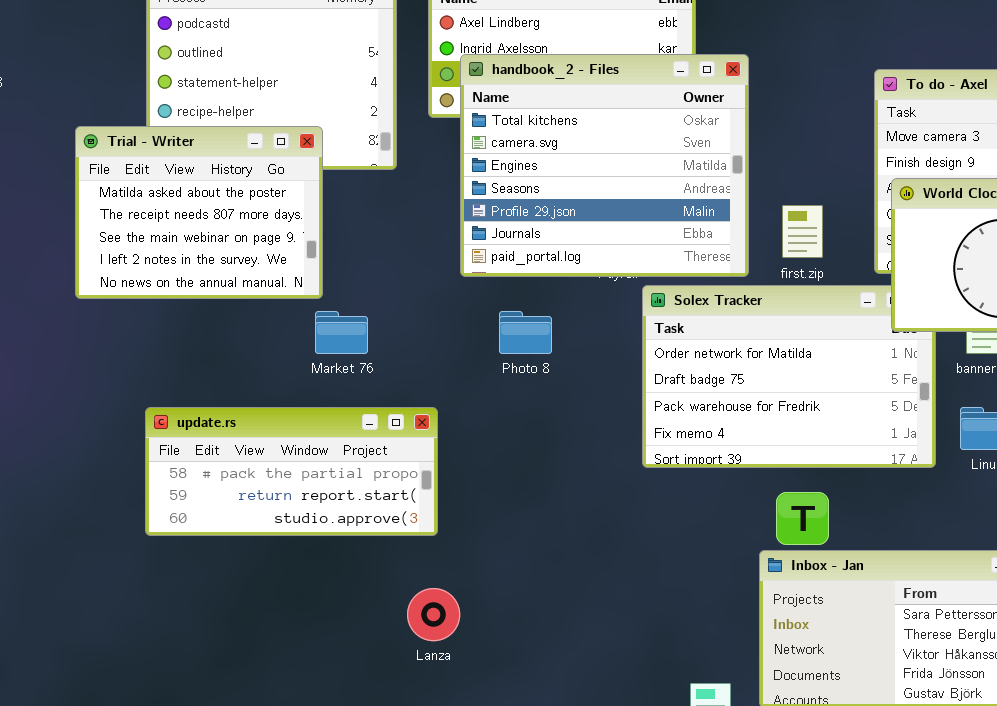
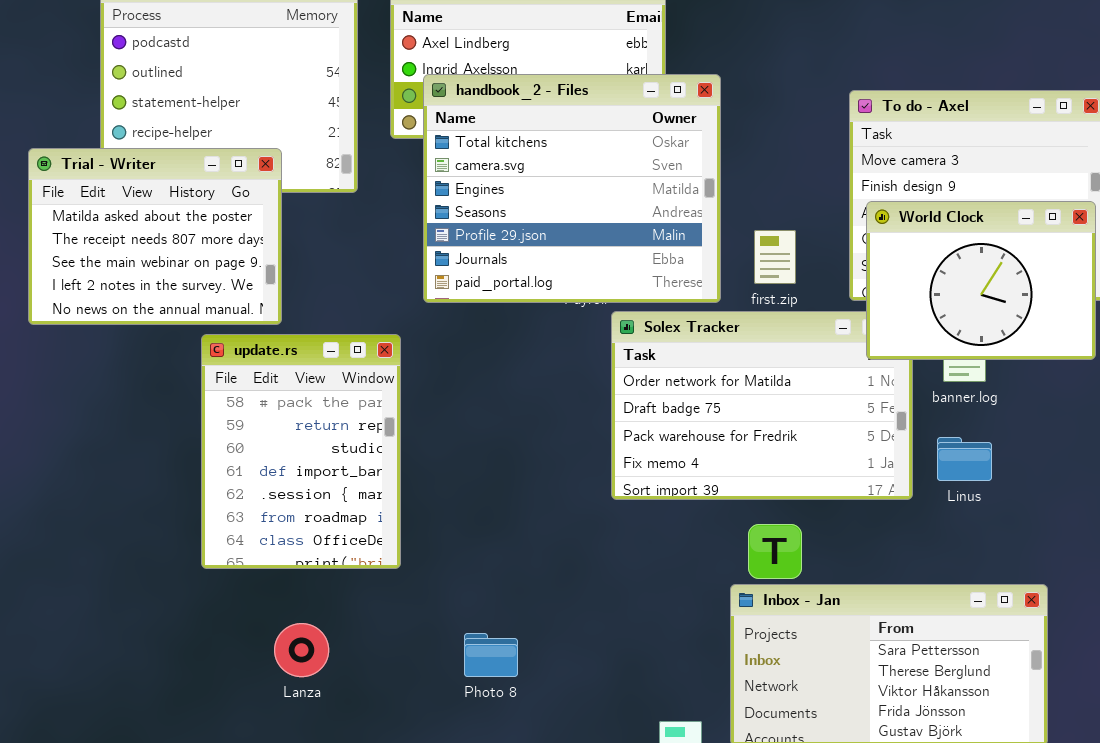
Photo 8: [499,311,552,354] -> [464,633,518,677], moved
update.rs: [145,407,438,536] -> [201,334,401,569], resized
Lanza: [407,588,460,641] -> [274,623,329,677], moved

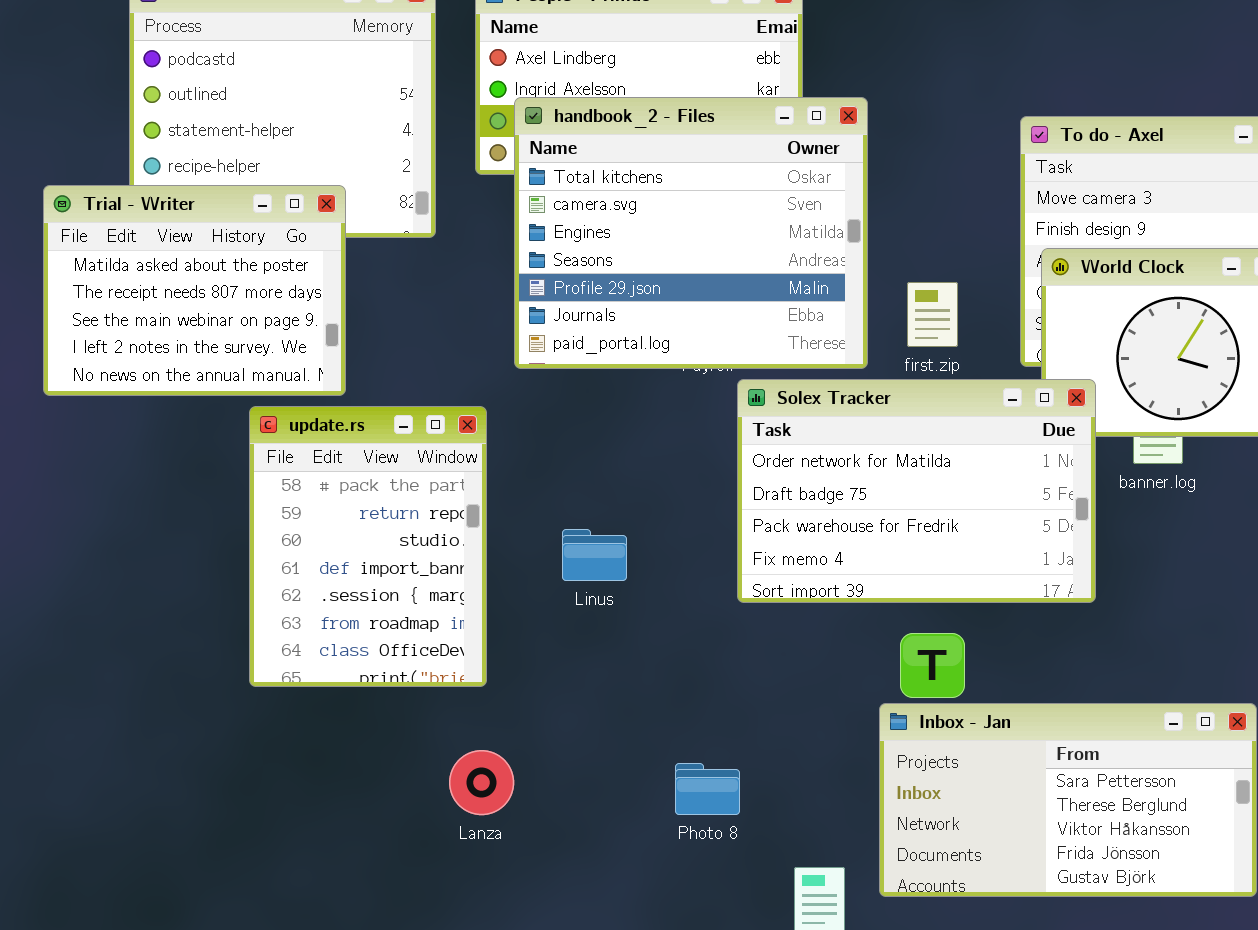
Solex Tracker: [611,311,913,500] -> [737,379,1096,603], raised
Linus: [937,437,992,481] -> [562,529,627,581], moved
Lanza: [274,623,329,677] -> [449,750,514,815], moved
Photo 8: [464,633,518,677] -> [675,763,740,815], moved

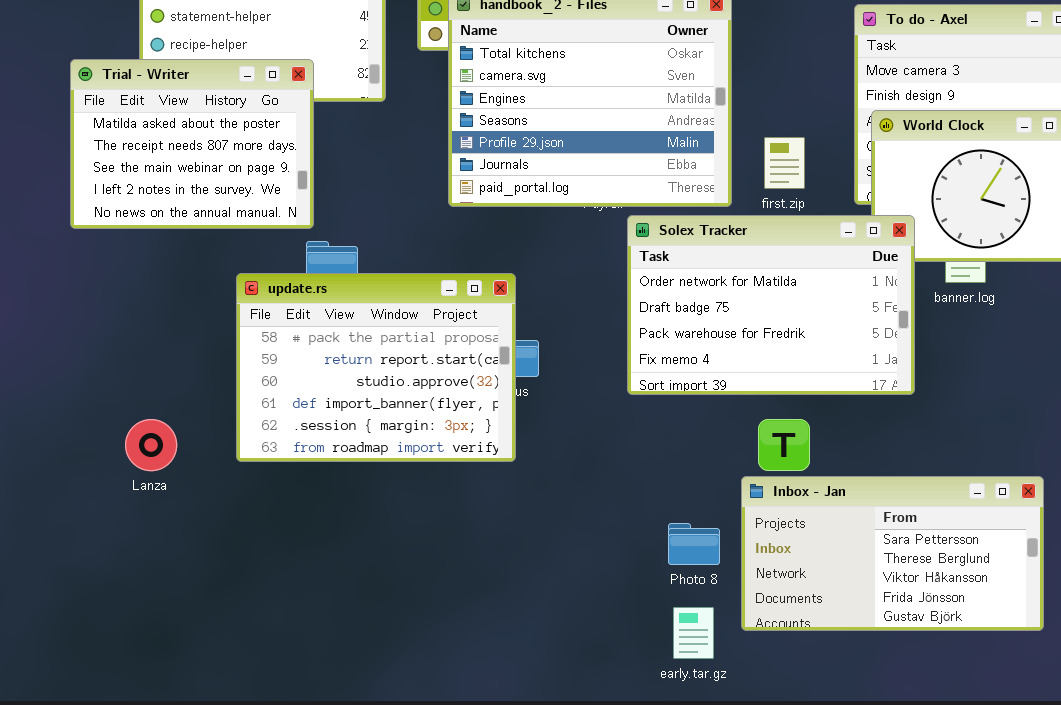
update.rs: [249,406,487,687] -> [236,273,516,462], resized
Lanza: [449,750,514,815] -> [125,419,177,471], moved
Photo 8: [675,763,740,815] -> [668,523,720,565], moved

